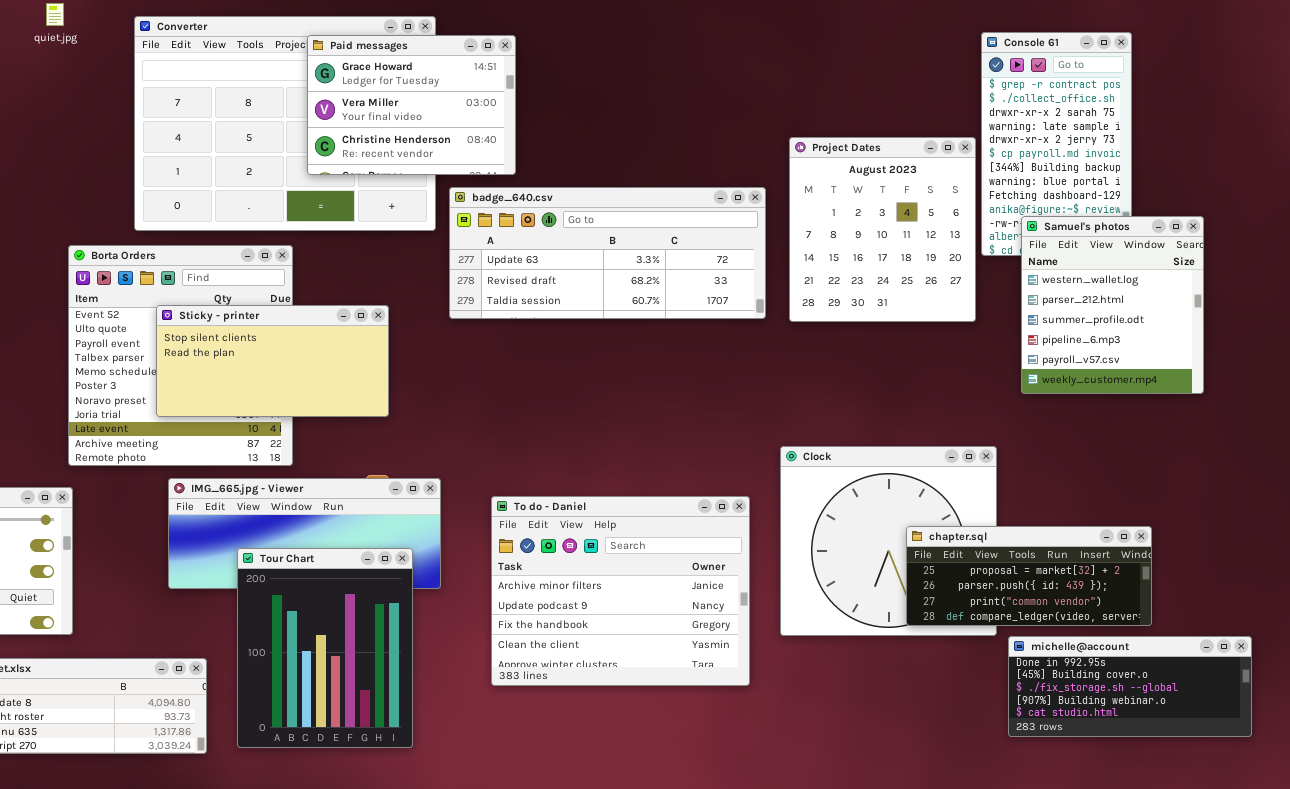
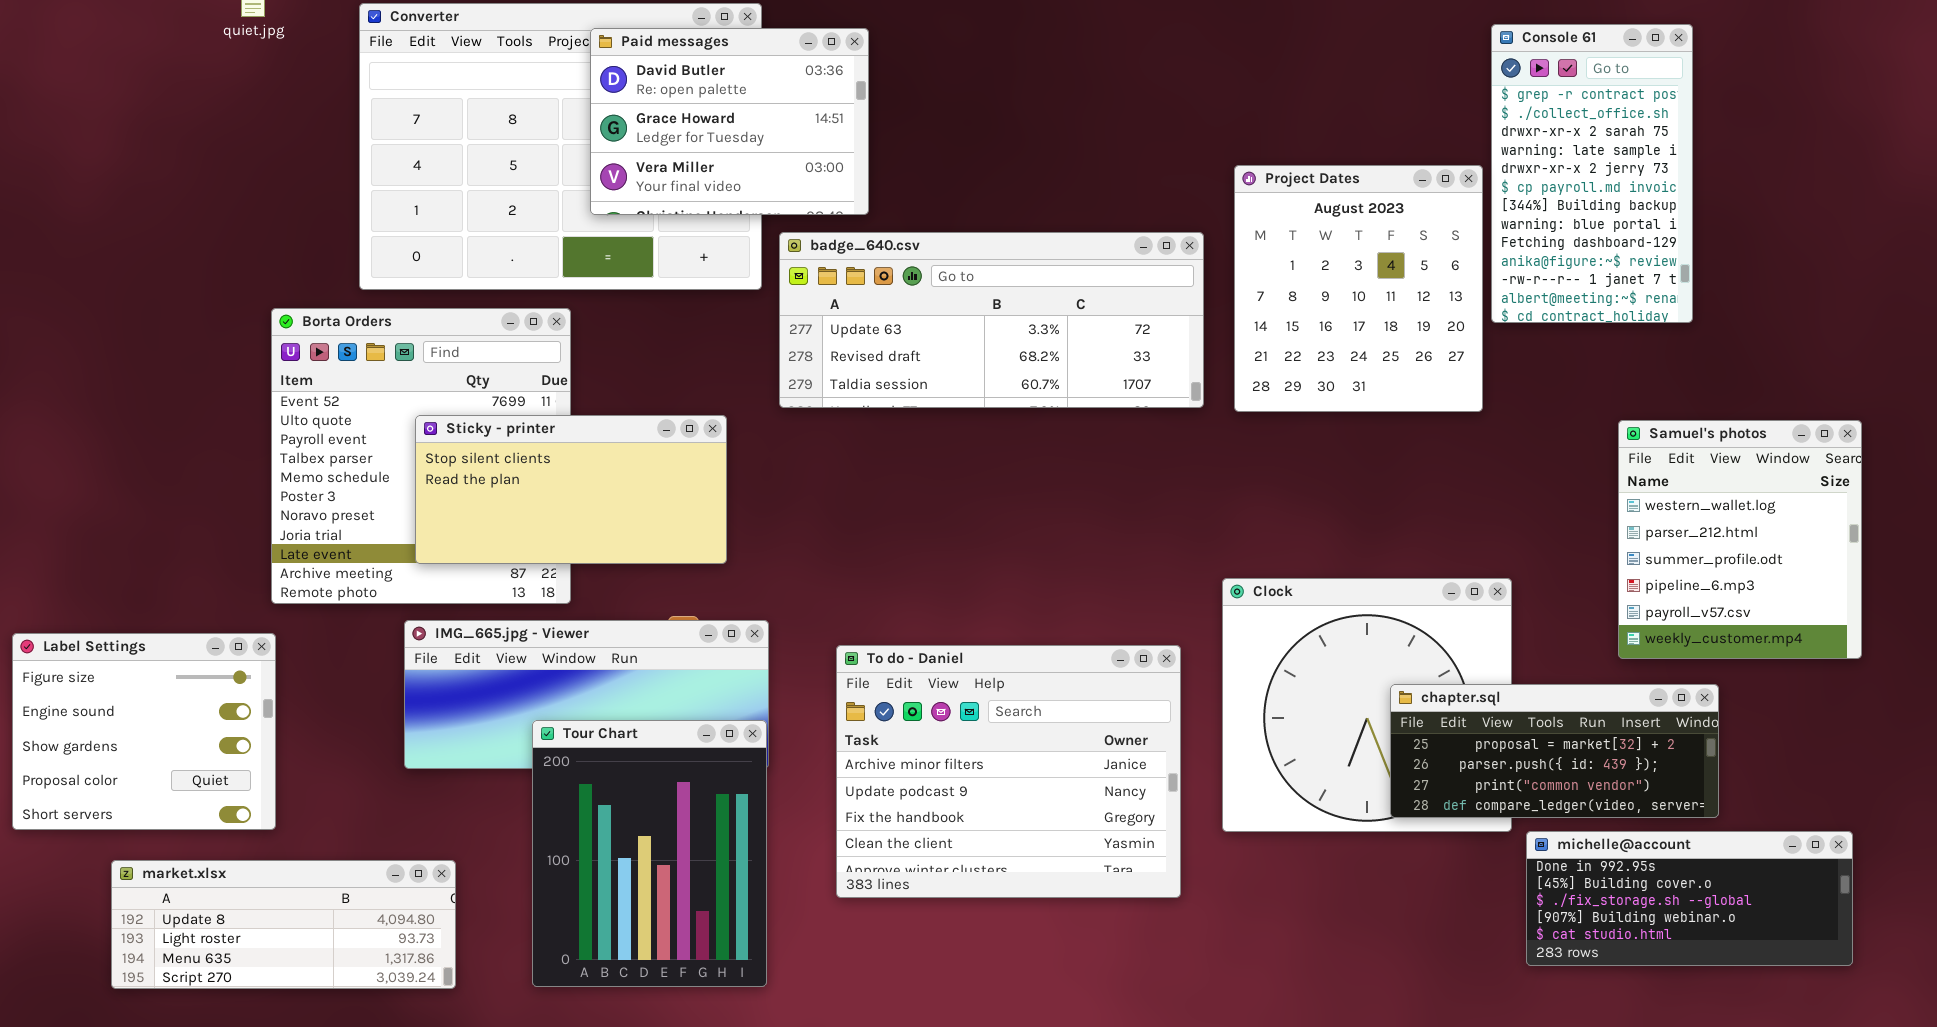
Paid messages: [307,35,516,175] -> [590,28,869,215], scrolled up 1 row
Samuel's photos: [1021,216,1204,394] -> [1618,420,1862,659], moved
Sticky - printer: [156,305,389,417] -> [415,415,727,564], moved
Tour Chart: [237,548,413,748] -> [532,720,767,987], moved

